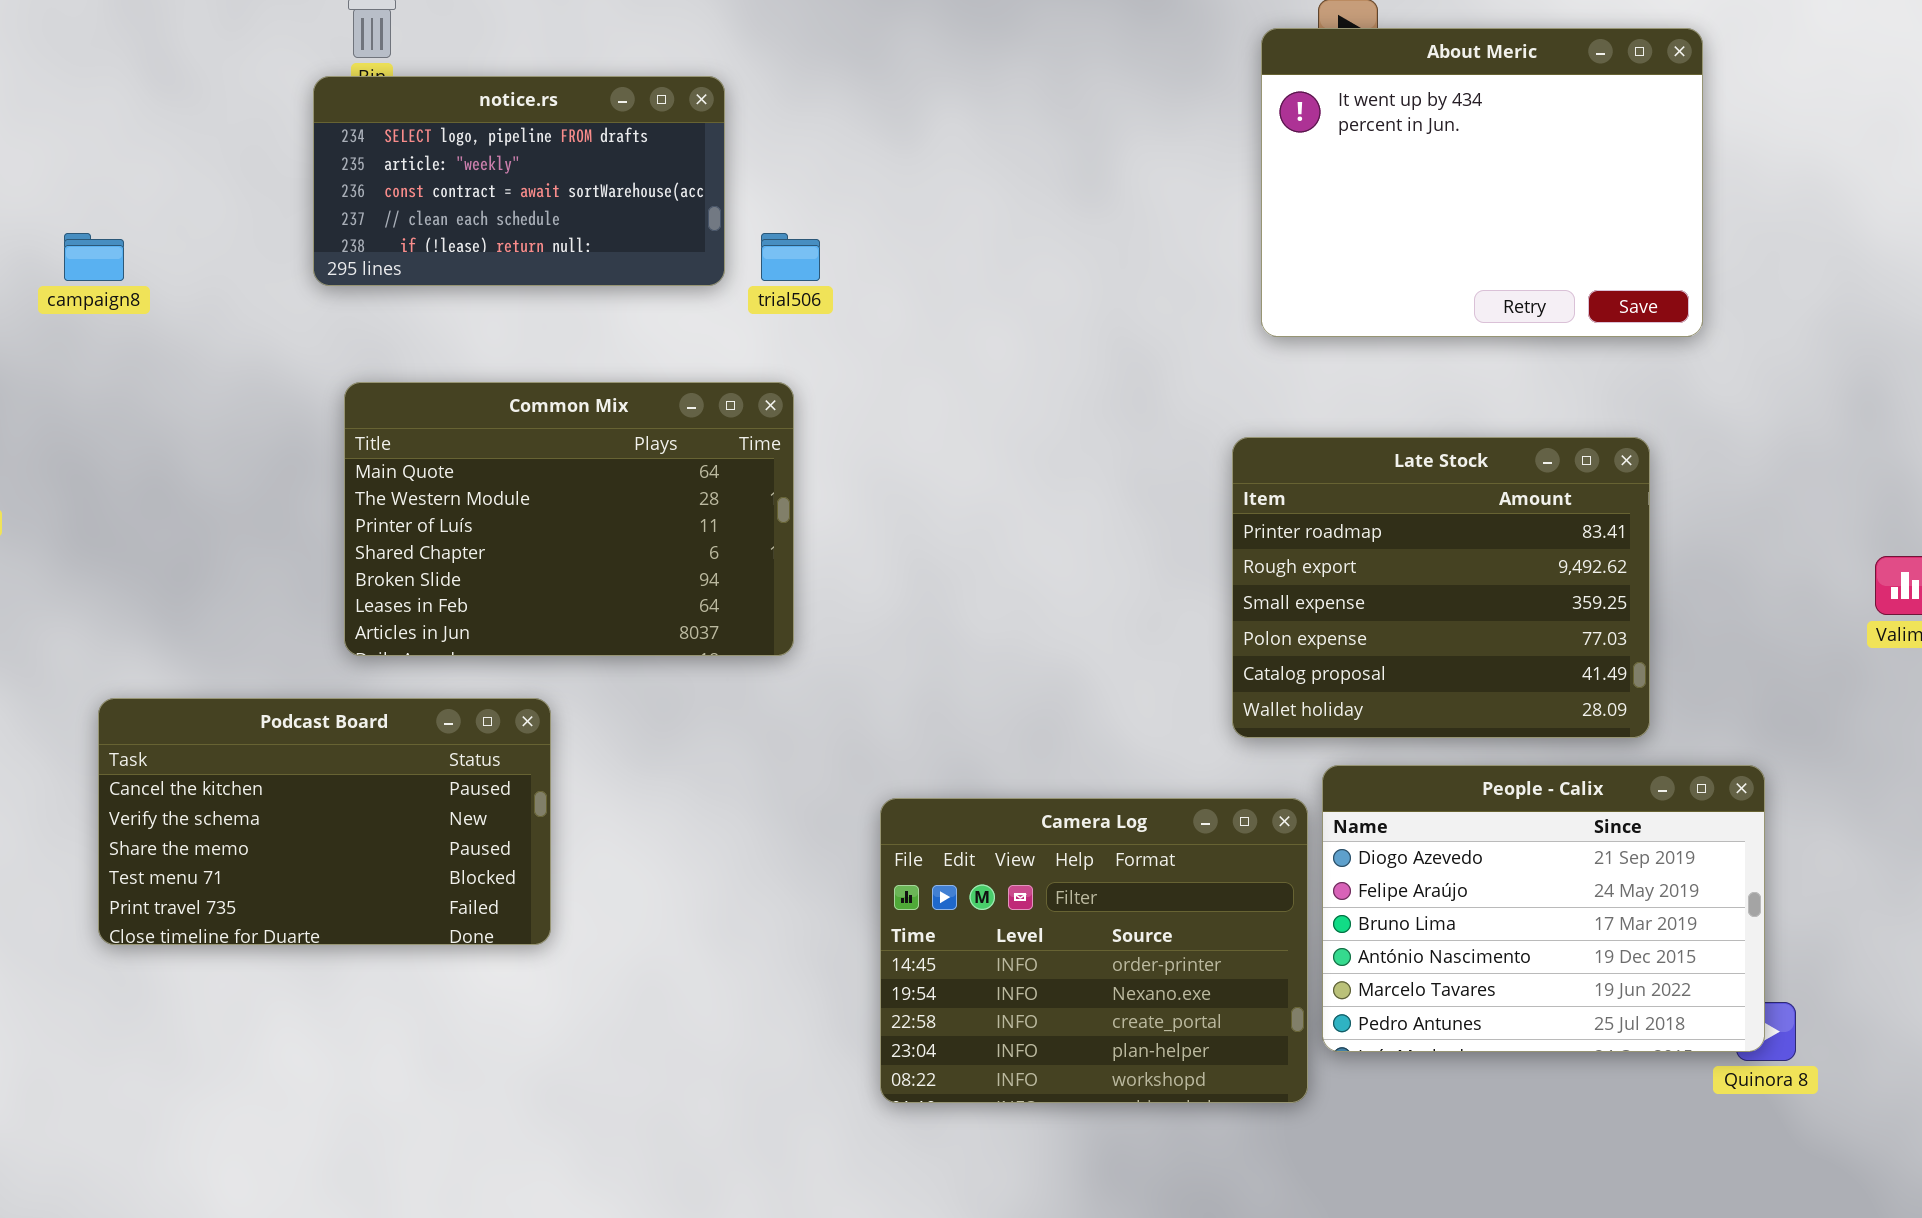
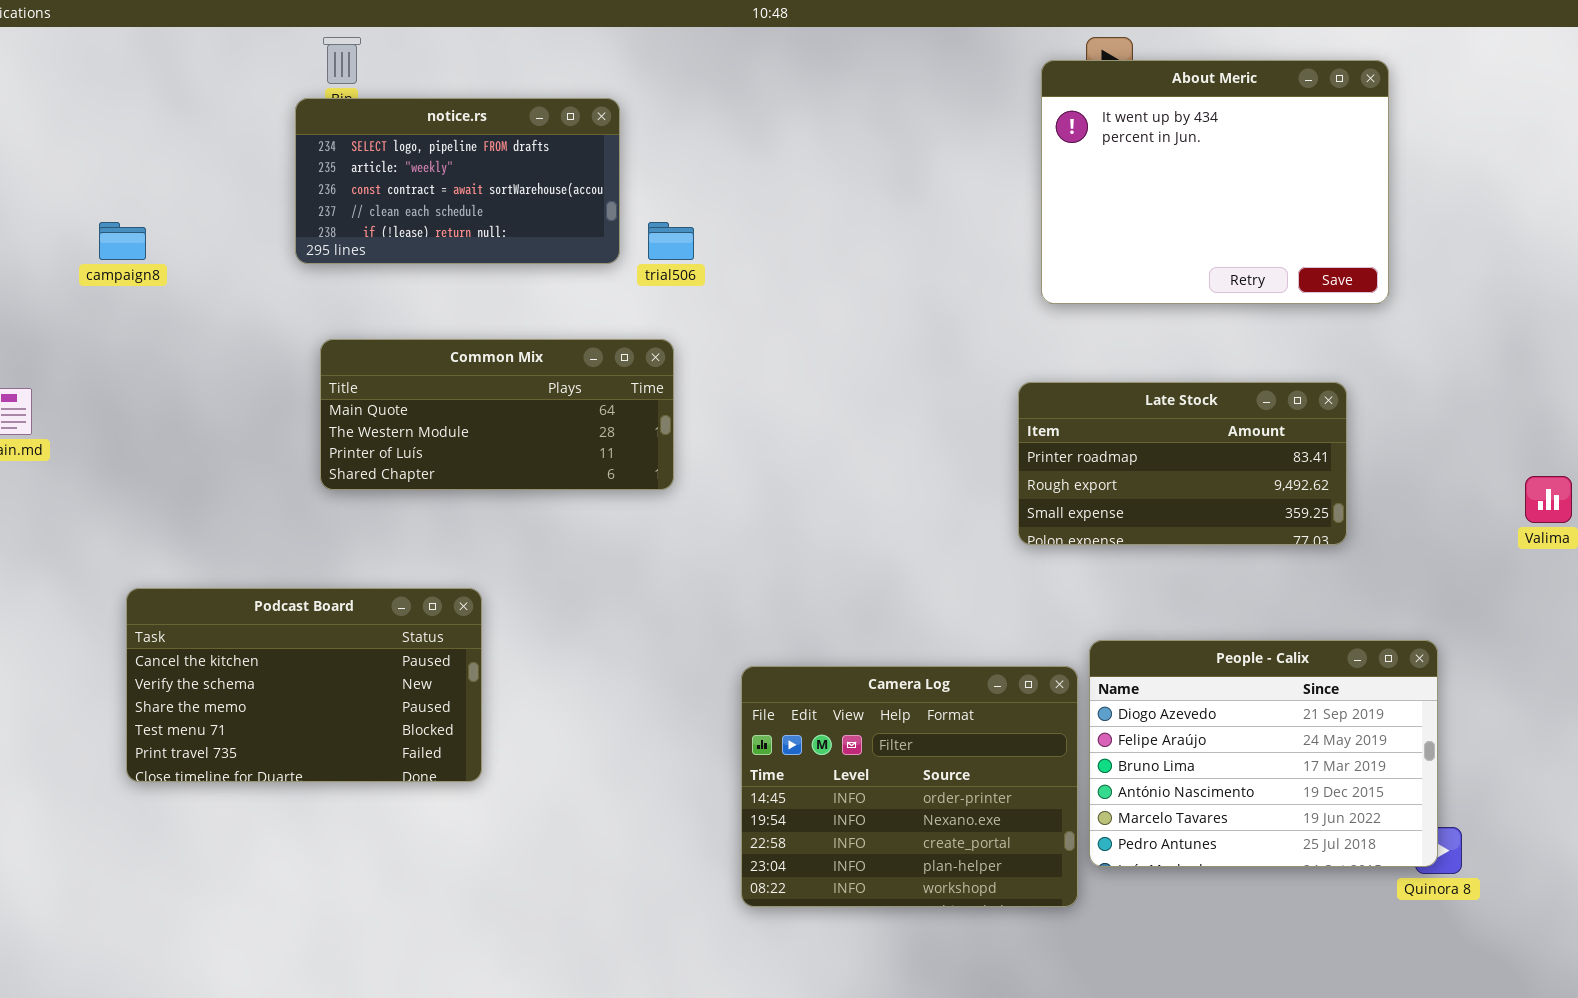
Common Mix: [344,382,794,656] -> [320,339,674,490], resized
Late Stock: [1232,437,1650,738] -> [1018,382,1347,545], resized

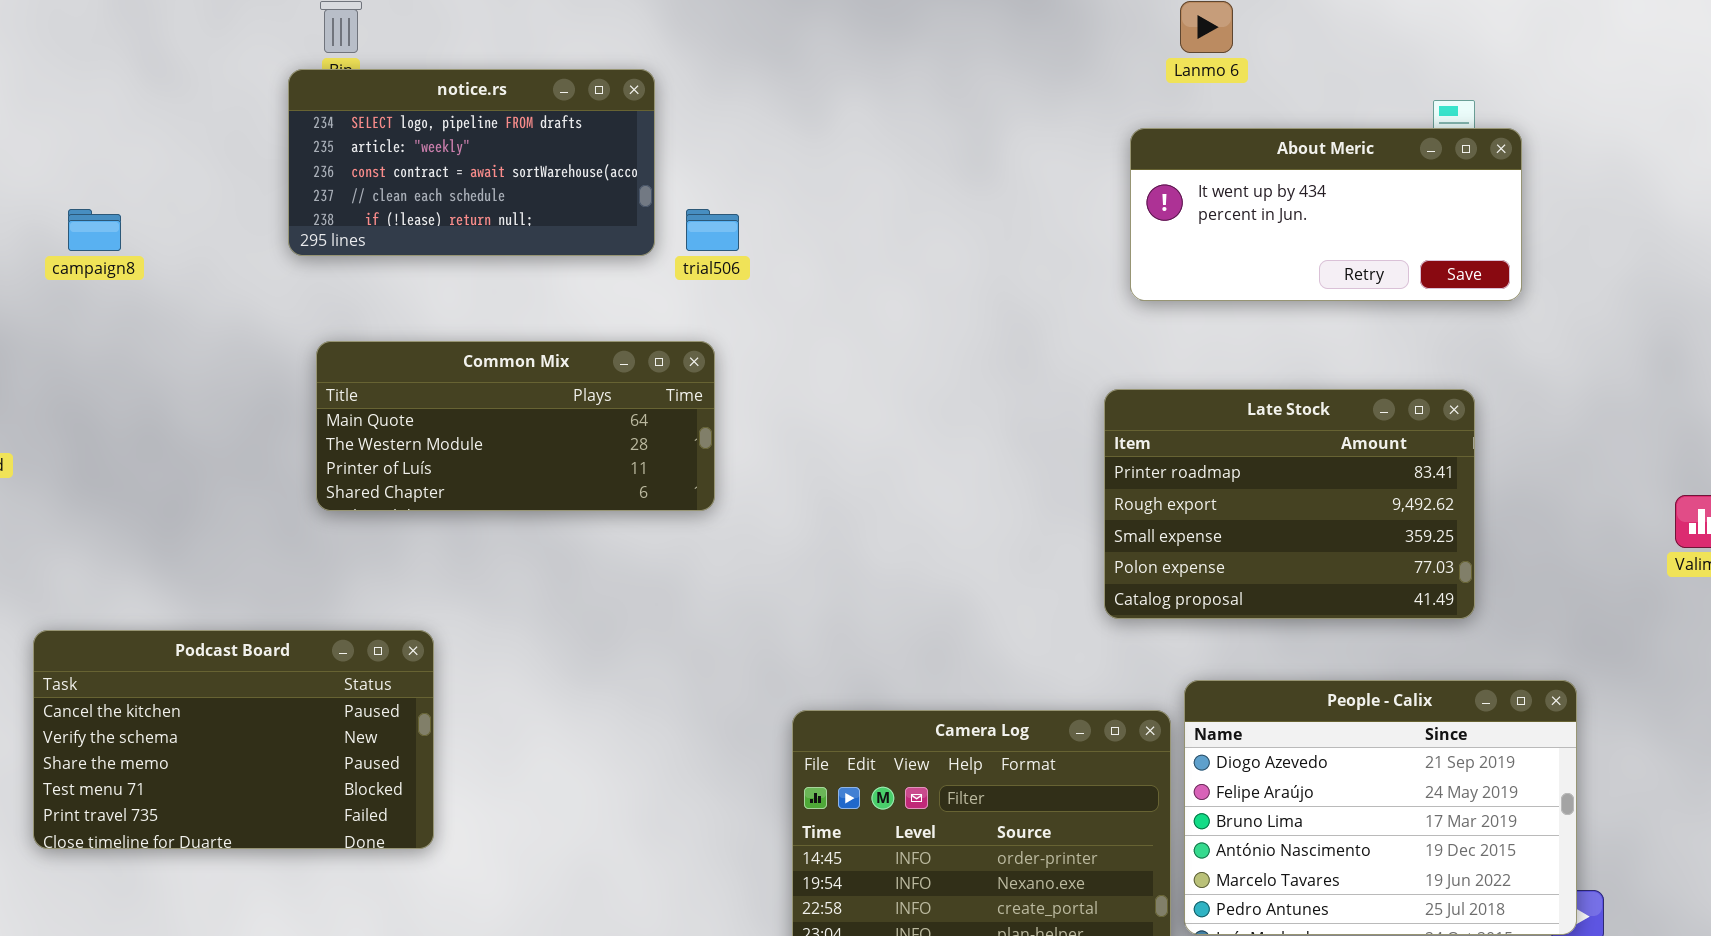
About Meric: [1041,60,1389,304] -> [1130,128,1522,301], resized
Late Stock: [1018,382,1347,545] -> [1104,389,1475,619], resized
Podcast Board: [126,588,482,782] -> [33,630,434,849], moved

